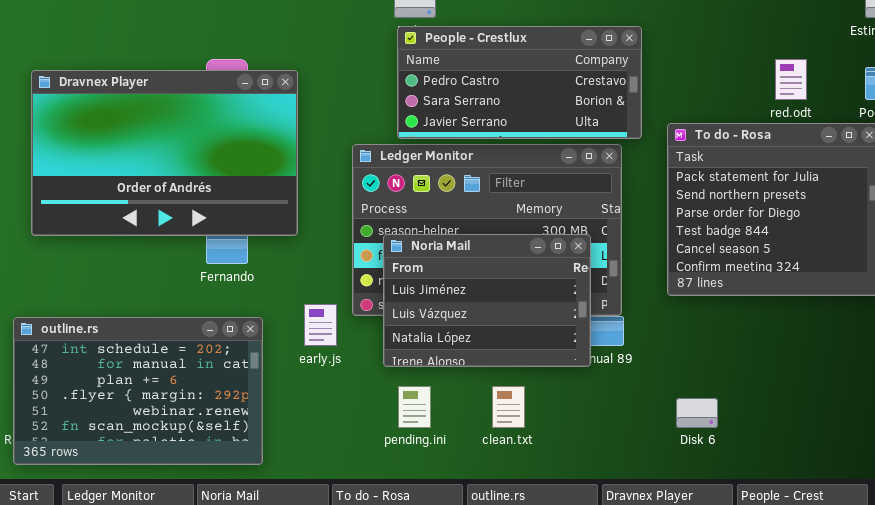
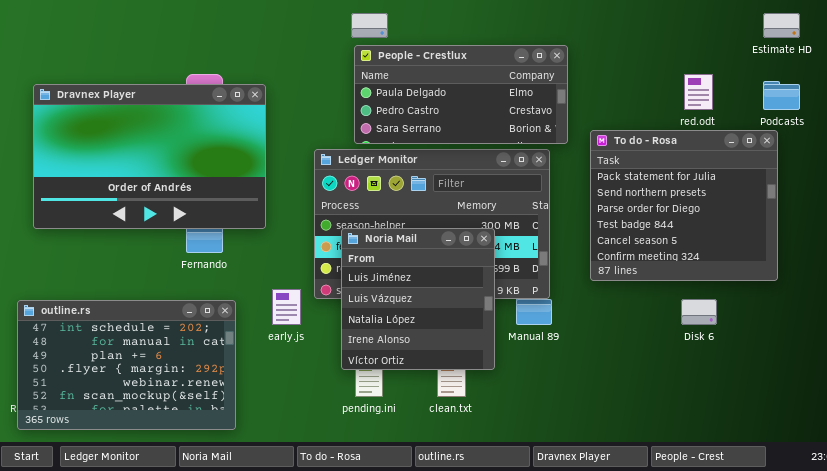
People - Crestlux: [397,26,642,139] -> [354,45,568,144], scrolled up 1 row
Noria Mail: [383,234,591,367] -> [341,228,495,370], resized
Disk 6: [676,398,718,428] -> [681,299,717,325], moved

